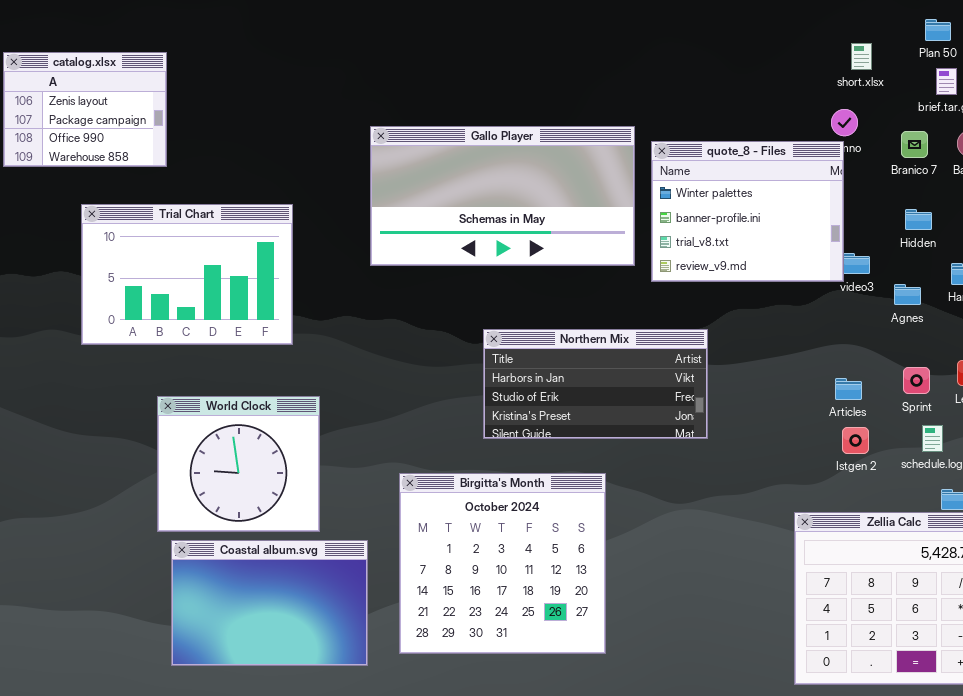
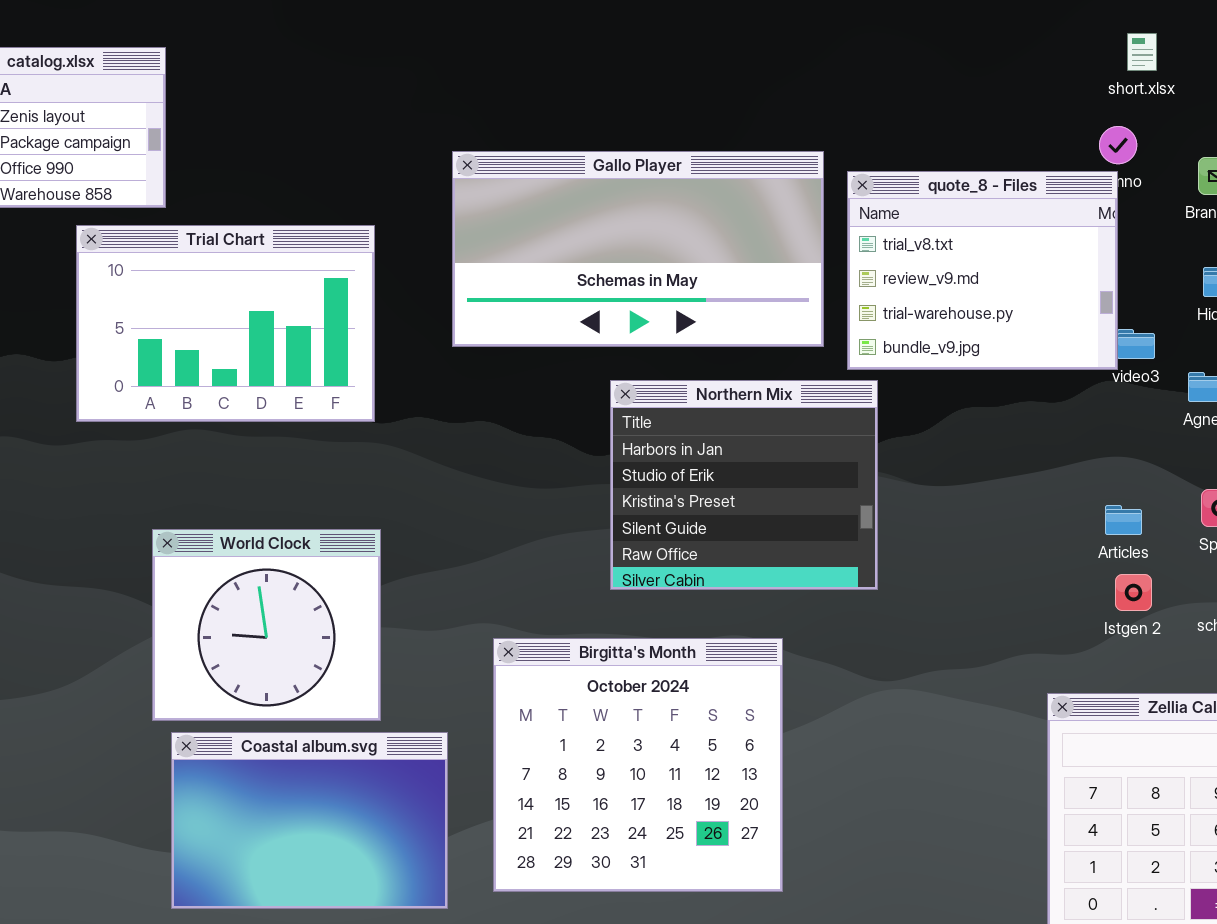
quote_8 - Files: [651,141,844,282] -> [847,171,1118,370], scrolled down 2 rows
Trial Chart: [81,204,293,345] -> [76,225,375,422], moved
Northern Mix: [483,329,708,439] -> [610,380,878,590], resized

